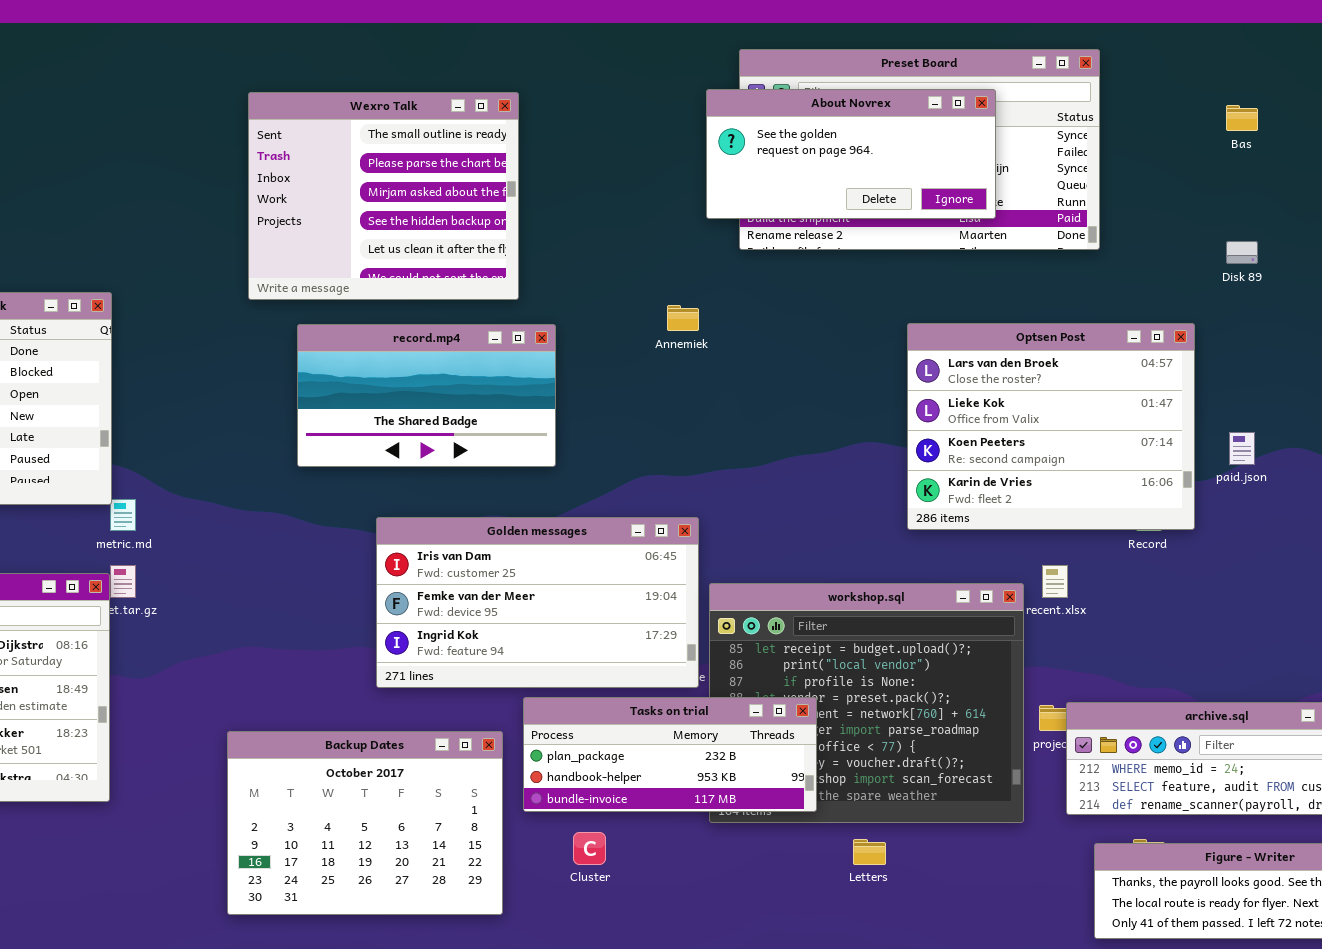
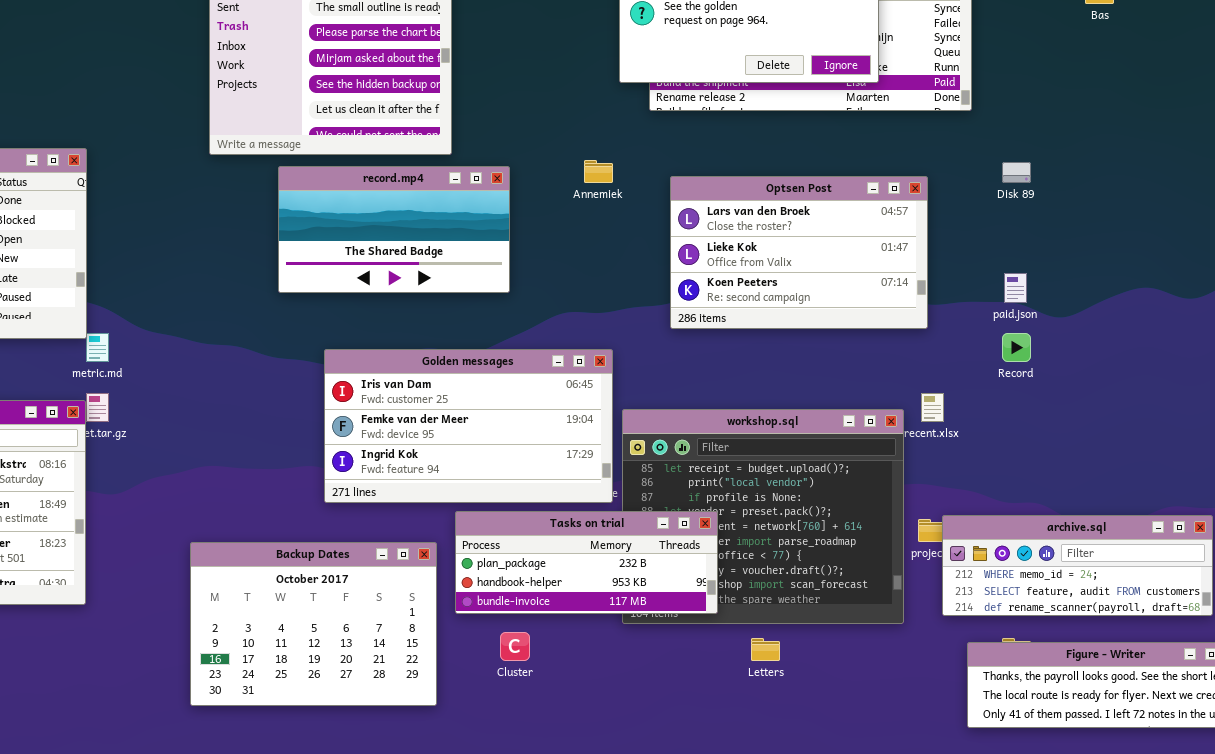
Disk 89: [1226,241,1258,264] -> [1002,162,1031,183], moved
Optsen Post: [907,323,1195,530] -> [670,176,928,329], moved, resized
record.mp4: [297,324,556,467] -> [278,166,510,293], moved
paid.json: [1229,432,1255,465] -> [1004,273,1027,303], moved

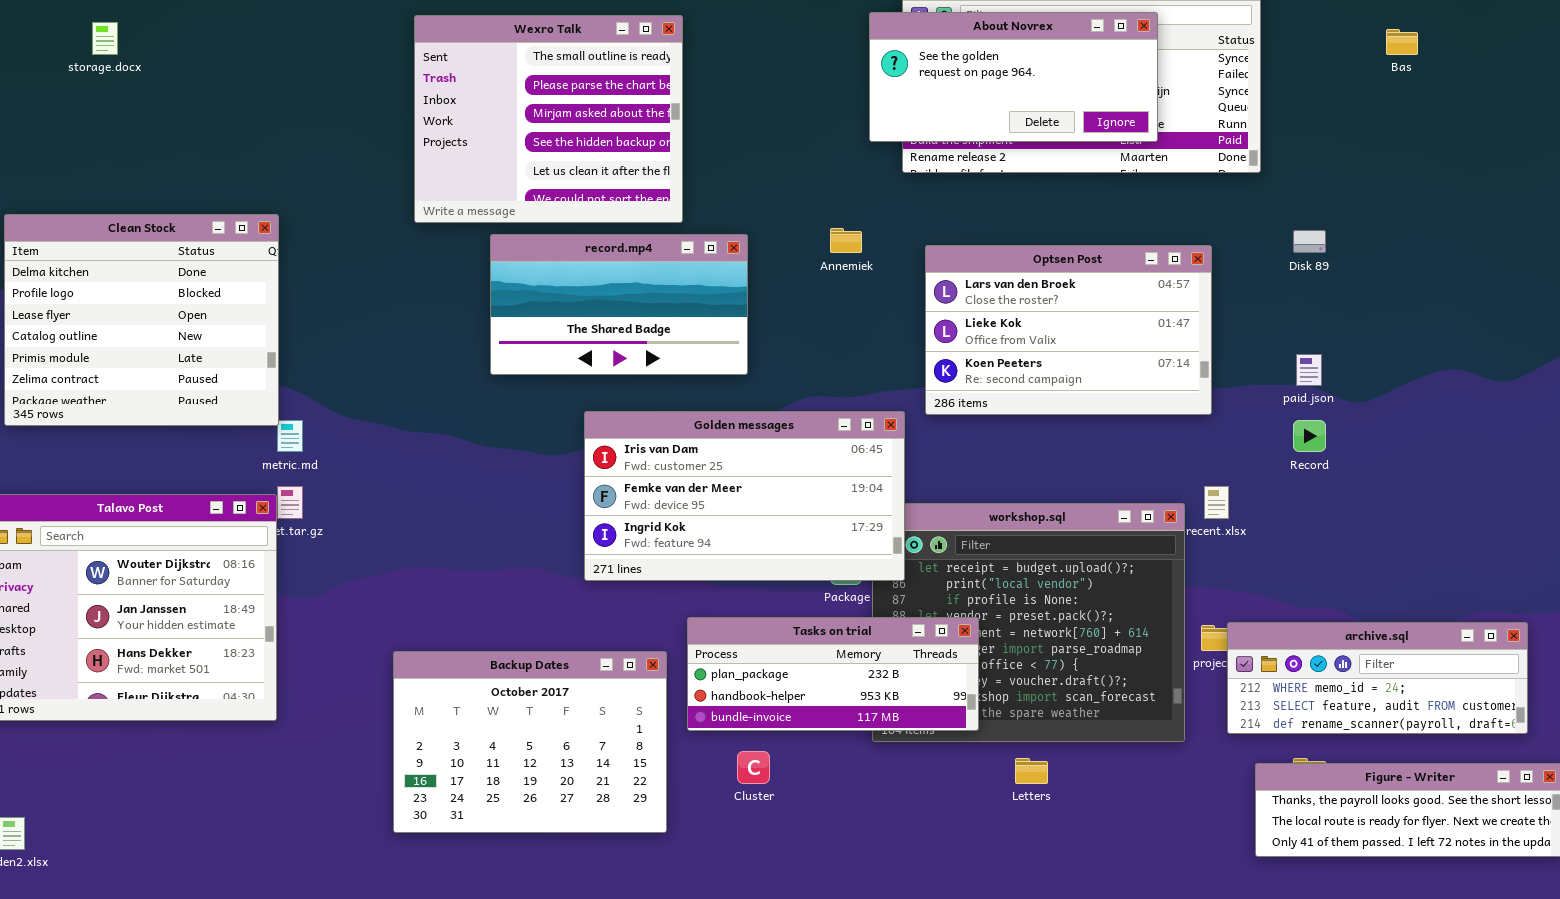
Golden messages: [324,349,613,503] -> [584,411,905,581], moved

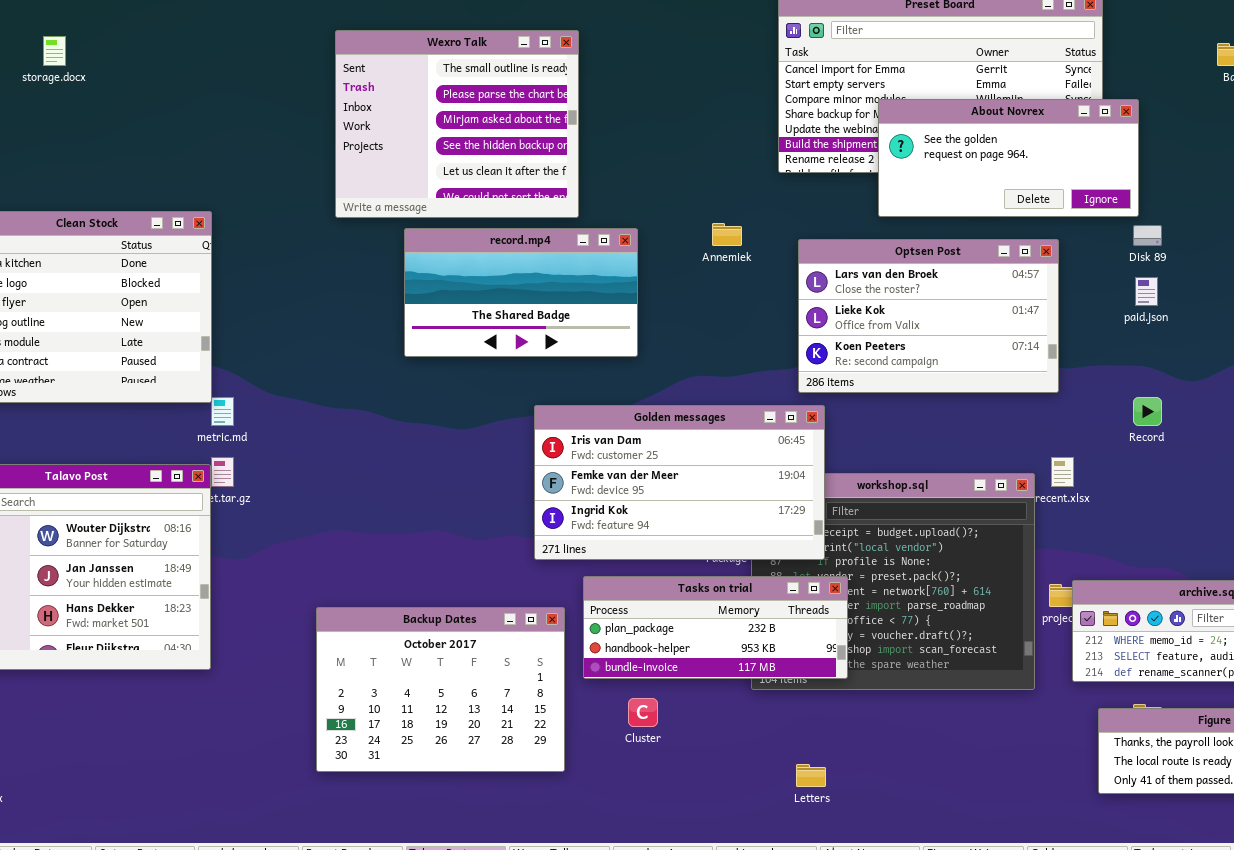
About Novrex: [869,12,1158,142] -> [878,99,1139,217], moved
paid.json: [1296,354,1322,386] -> [1135,277,1158,306], moved
Golden messages: [584,411,905,581] -> [534,405,825,560], moved
Letters: [1015,758,1048,784] -> [796,764,826,787], moved

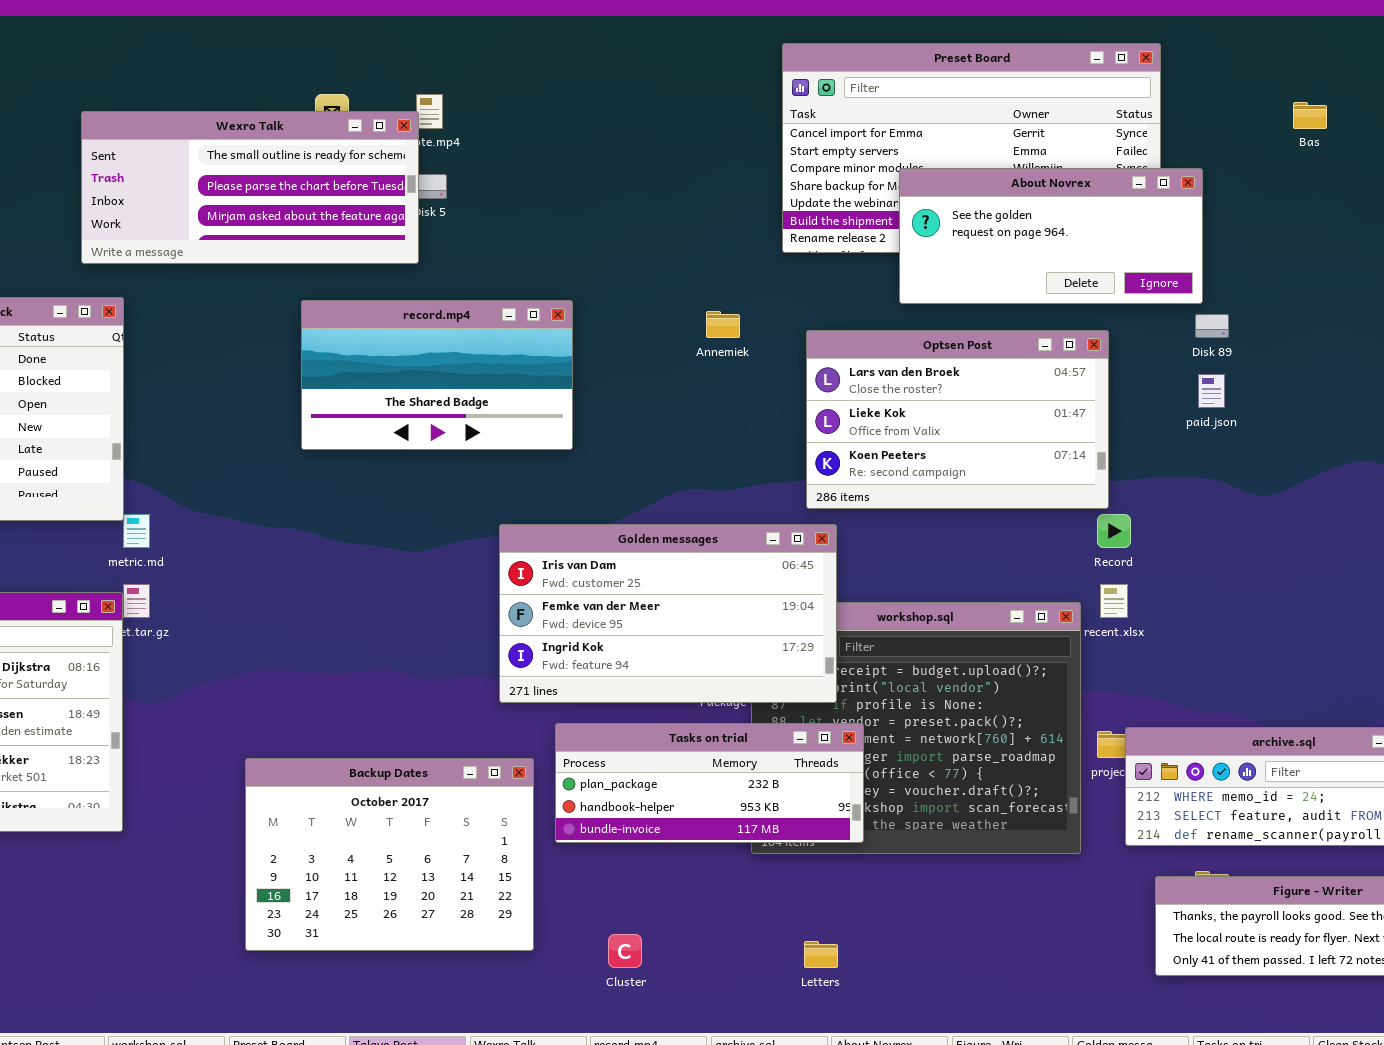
Wexro Talk: [335,30,579,218] -> [81,111,419,264], moved, resized
record.mp4: [404,228,638,357] -> [301,300,573,450], moved
Record: [1133,397,1162,426] -> [1097,514,1131,548], moved
Cluster: [628,698,658,727] -> [608,934,642,968], moved

